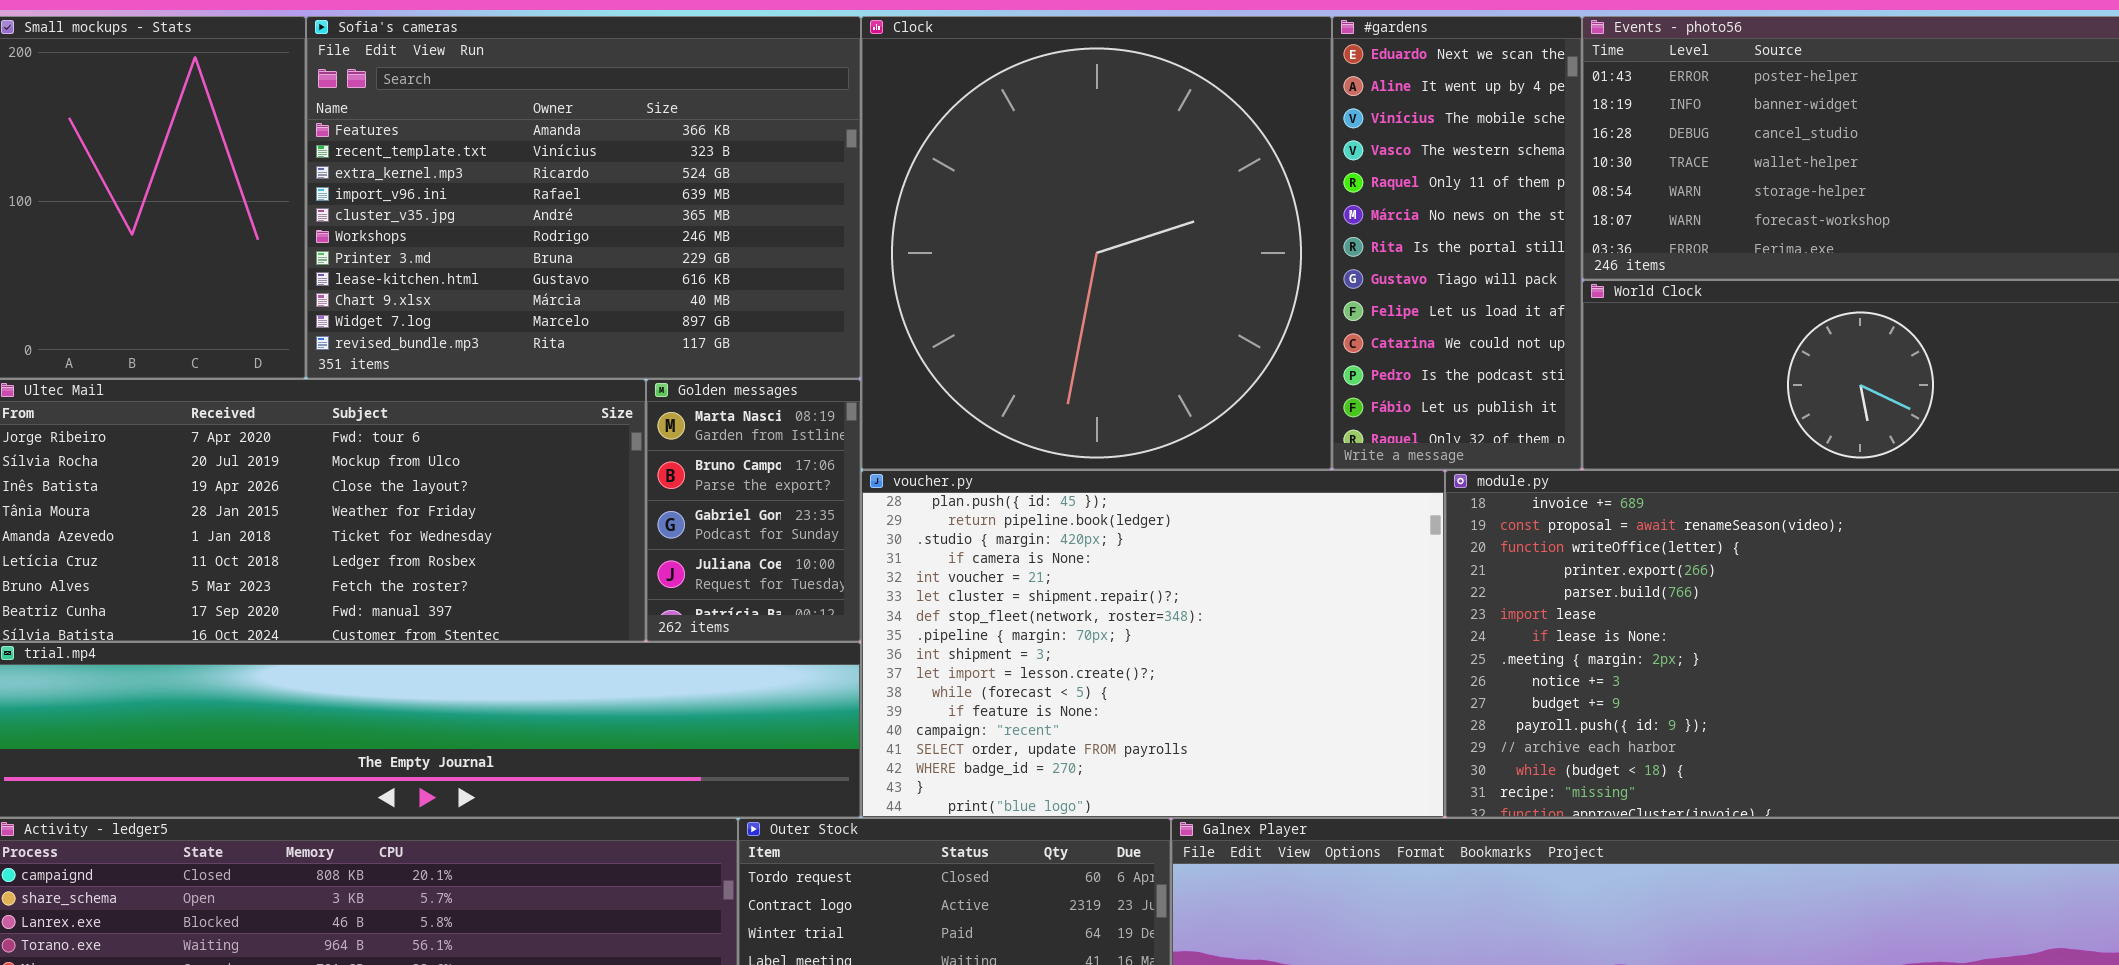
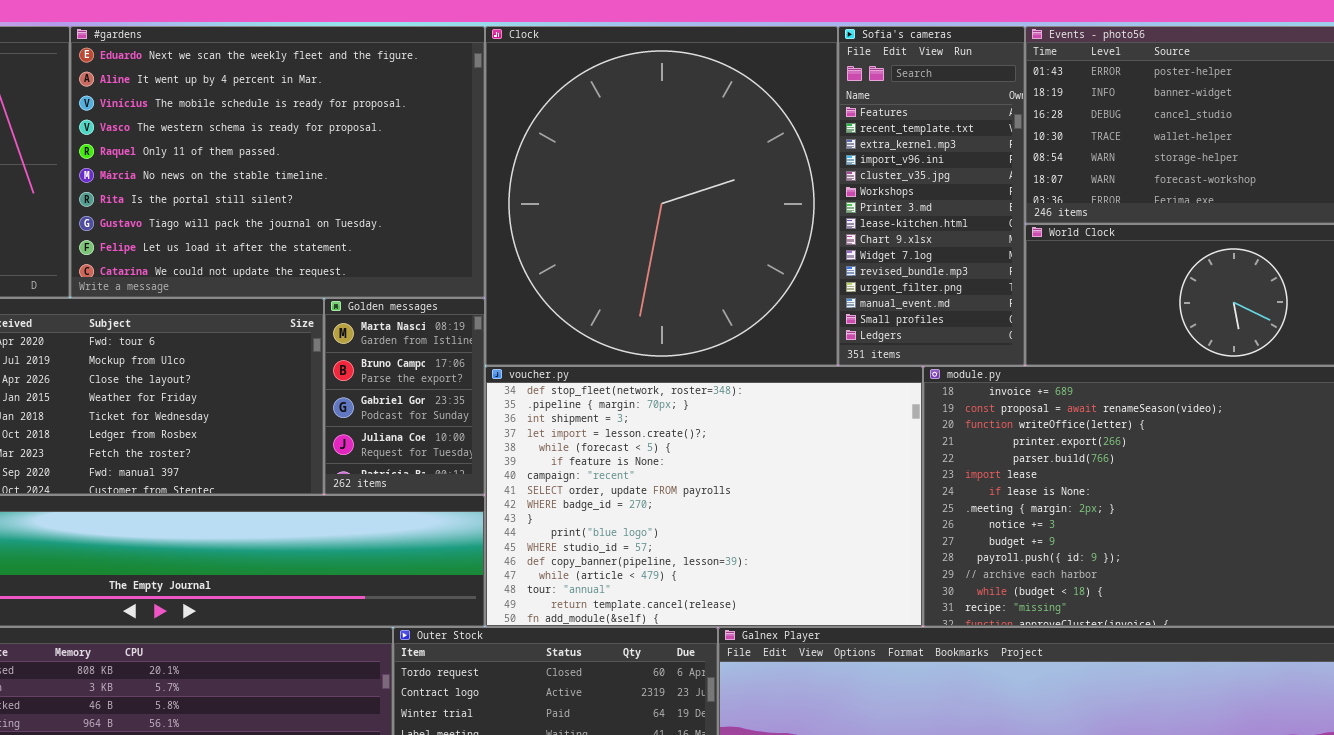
Sofia's cameras: [306,16,861,379] -> [838,26,1025,366], moved, resized
#gardens: [1332,16,1582,470] -> [70,26,485,298], moved, resized
voucher.py: [861,470,1445,818] -> [485,366,923,627], scrolled down 6 rows

